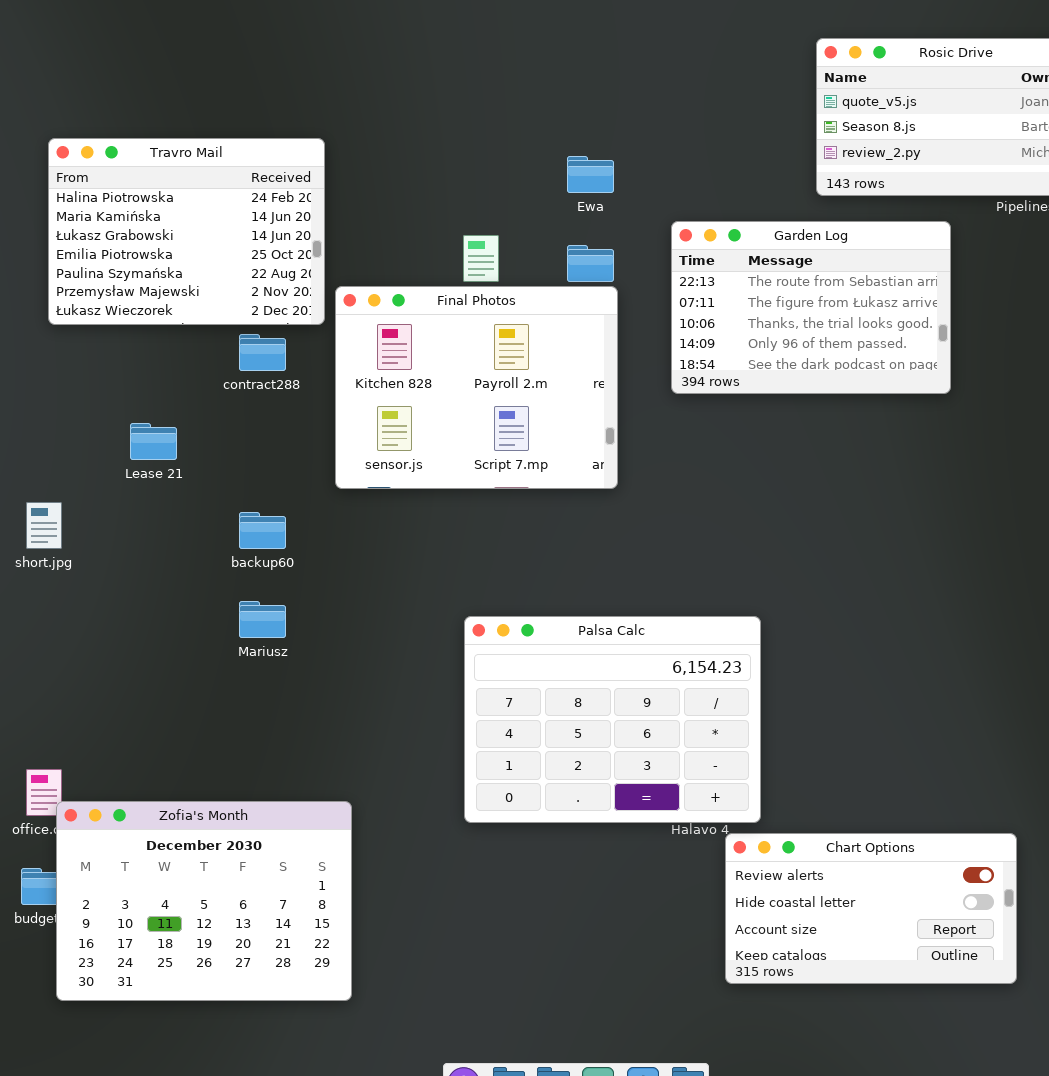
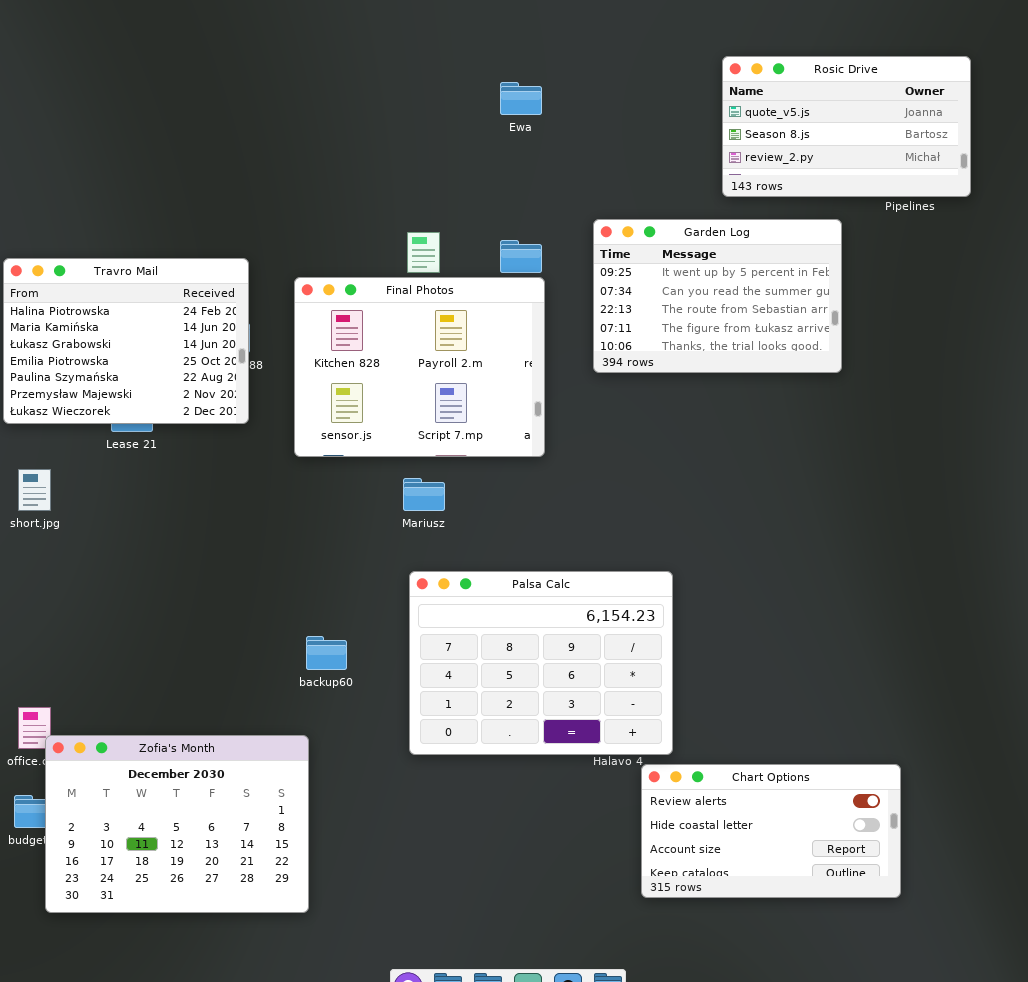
Travro Mail: [48,138,325,325] -> [3,258,249,424], moved
Ewa: [567,156,614,193] -> [500,82,542,115], moved
Garden Log: [671,221,951,394] -> [593,219,842,373], scrolled up 2 rows
backup60: [239,512,286,549] -> [306,636,347,670], moved
Mariusz: [239,601,286,638] -> [403,478,445,511], moved

